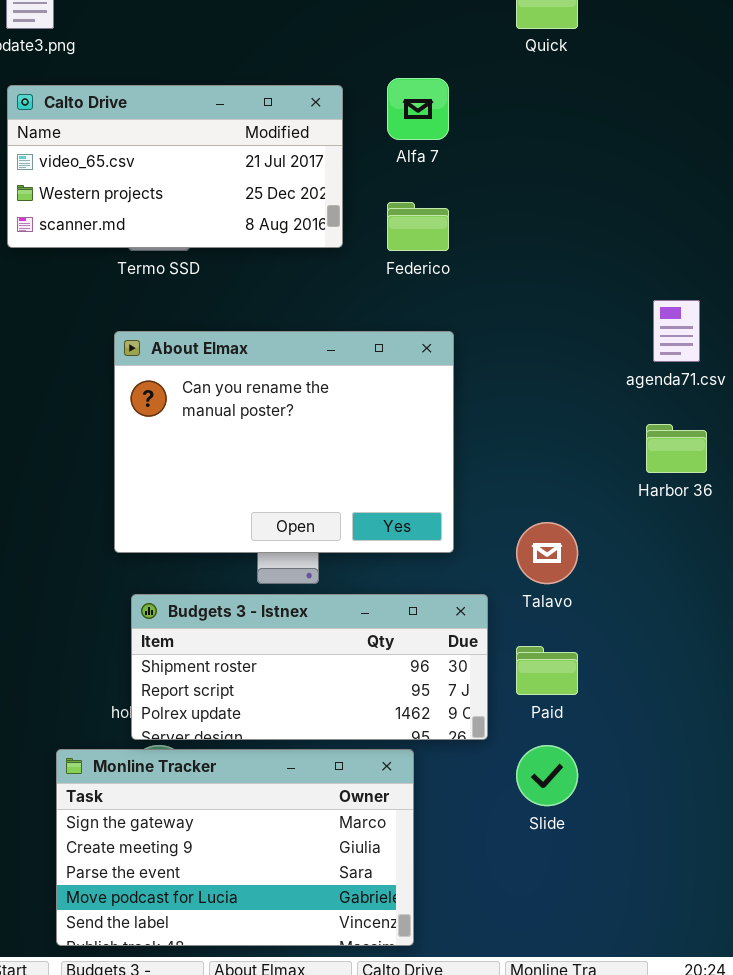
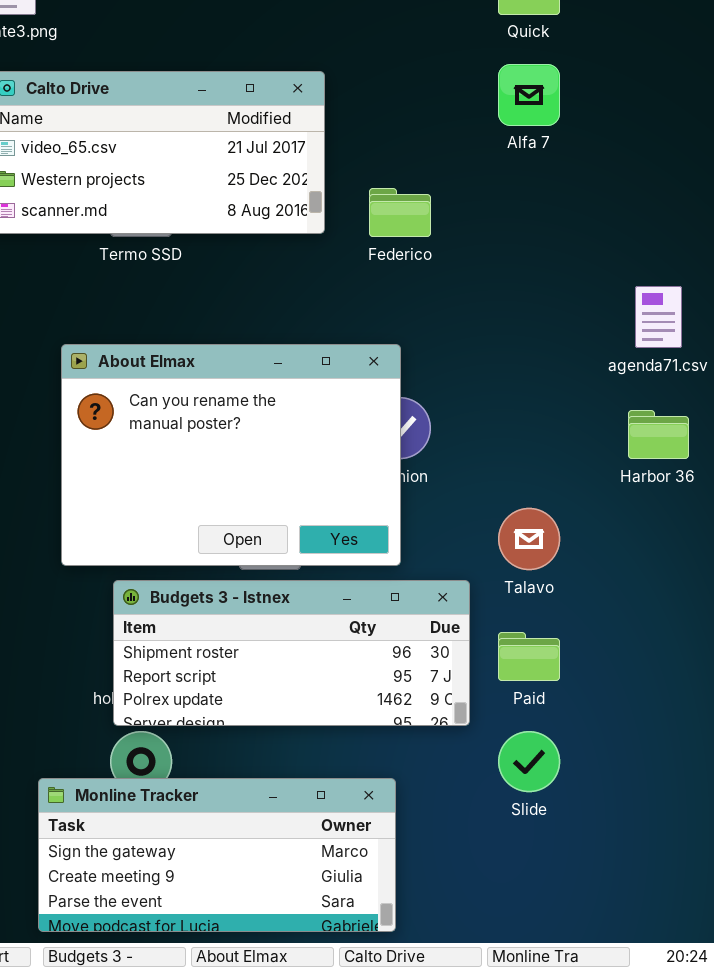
Alfa 7: [387,78,449,140] -> [498,64,560,126], moved
About Elmax: [114,331,454,553] -> [61,344,401,566], moved
Monline Tracker: [56,749,414,946] -> [38,778,396,932], resized

